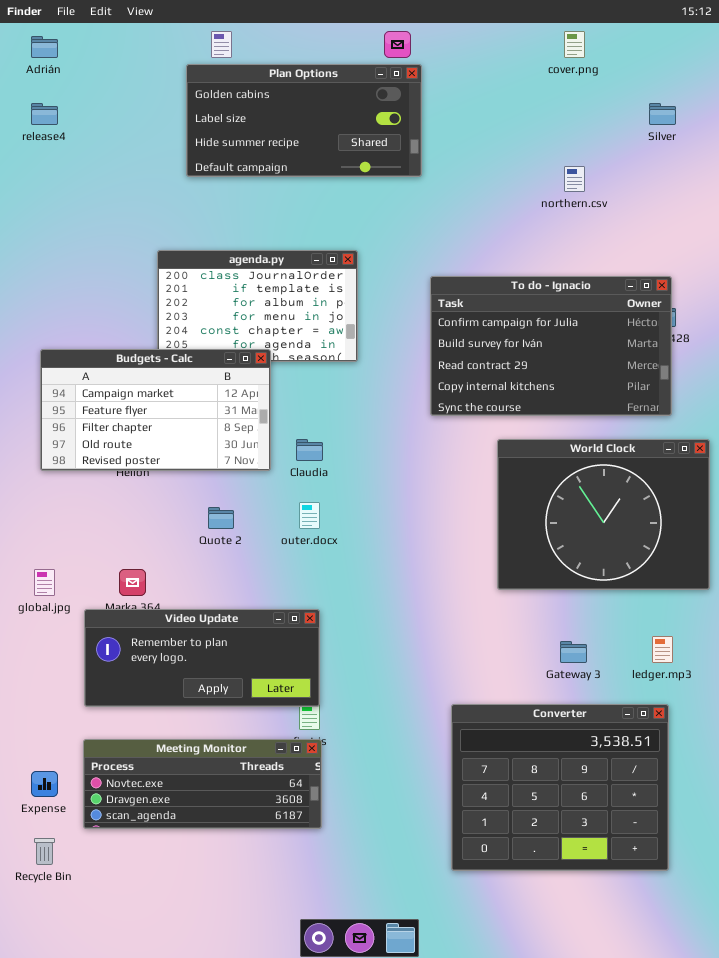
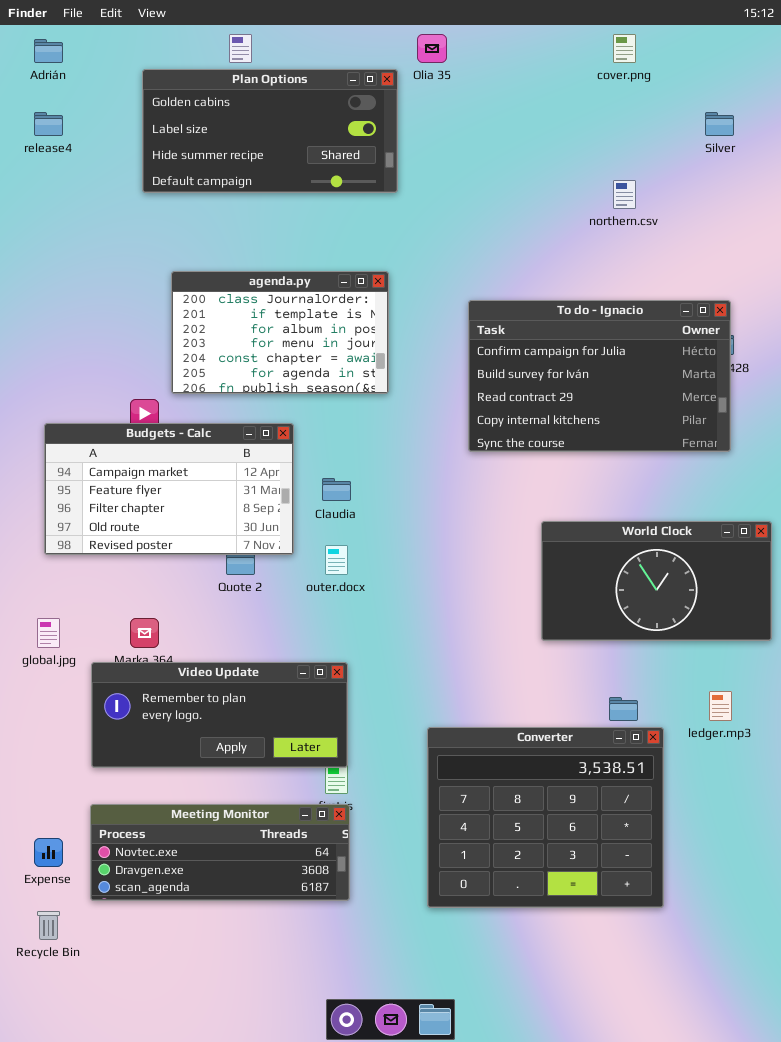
Plan Options: [186,64,422,177] -> [142,69,398,193], moved
Budgets - Calc: [40,349,271,471] -> [44,423,294,555], moved
World Clock: [497,439,710,590] -> [541,521,772,641], resized
Converter: [451,704,669,871] -> [427,727,664,908], moved

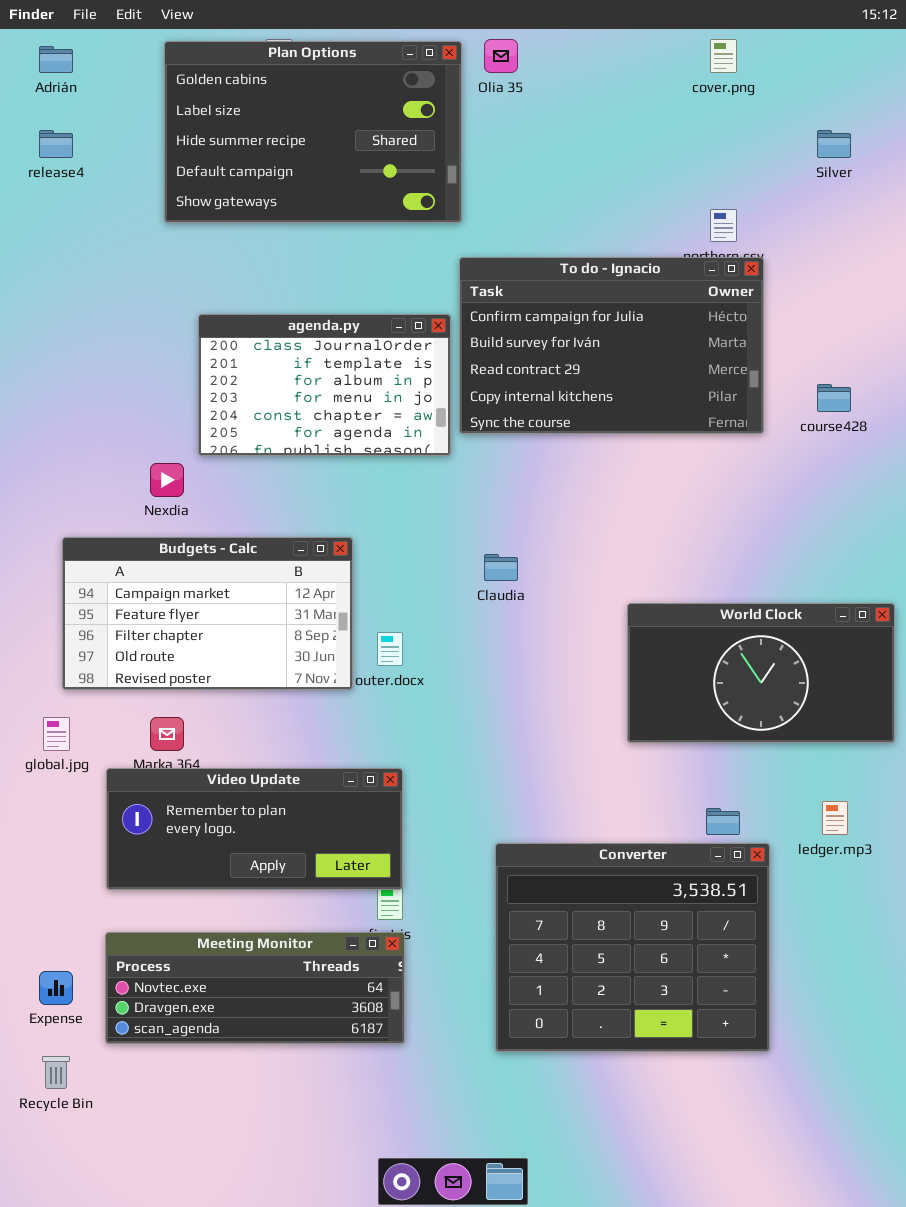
Plan Options: [142,69,398,193] -> [164,41,462,223], resized
To do - Ignacio: [468,300,731,452] -> [459,257,764,434], moved
Budgets - Calc: [44,423,294,555] -> [62,537,353,690], moved
Claudia: [322,478,351,501] -> [484,554,518,581], moved

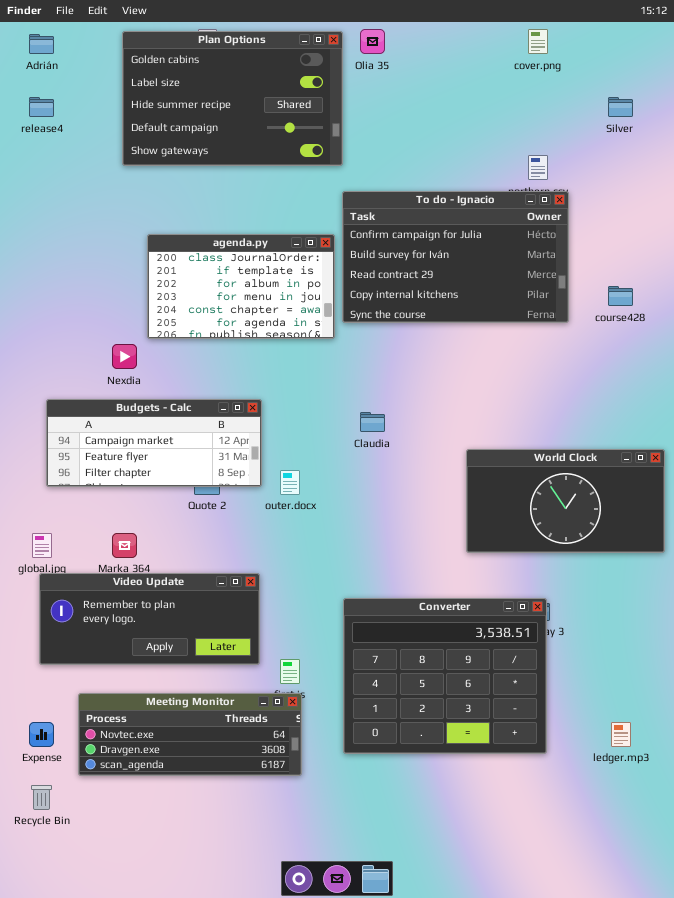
Budgets - Calc: [62,537,353,690] -> [46,399,262,487], resized
Video Update: [106,768,403,890] -> [39,573,260,665], moved
ledger.mp3: [822,801,848,835] -> [611,722,631,747], moved
Converter: [495,843,770,1052] -> [343,598,547,754], moved

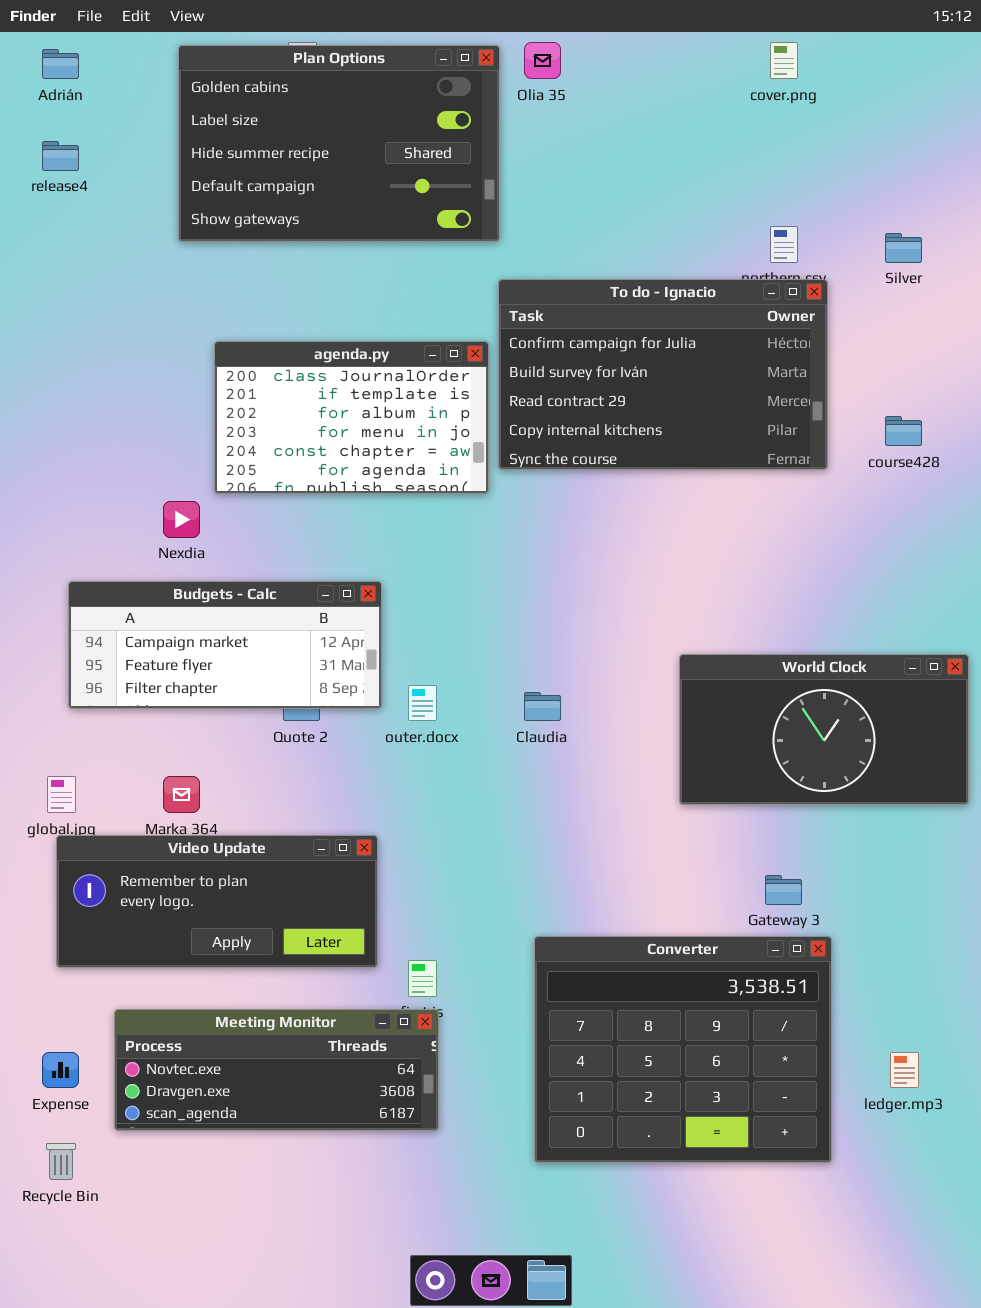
Silver: [608,97,633,117] -> [885,233,922,263], moved
Claudia: [360,412,385,432] -> [524,692,561,721], moved
Converter: [343,598,547,754] -> [534,936,832,1163], moved

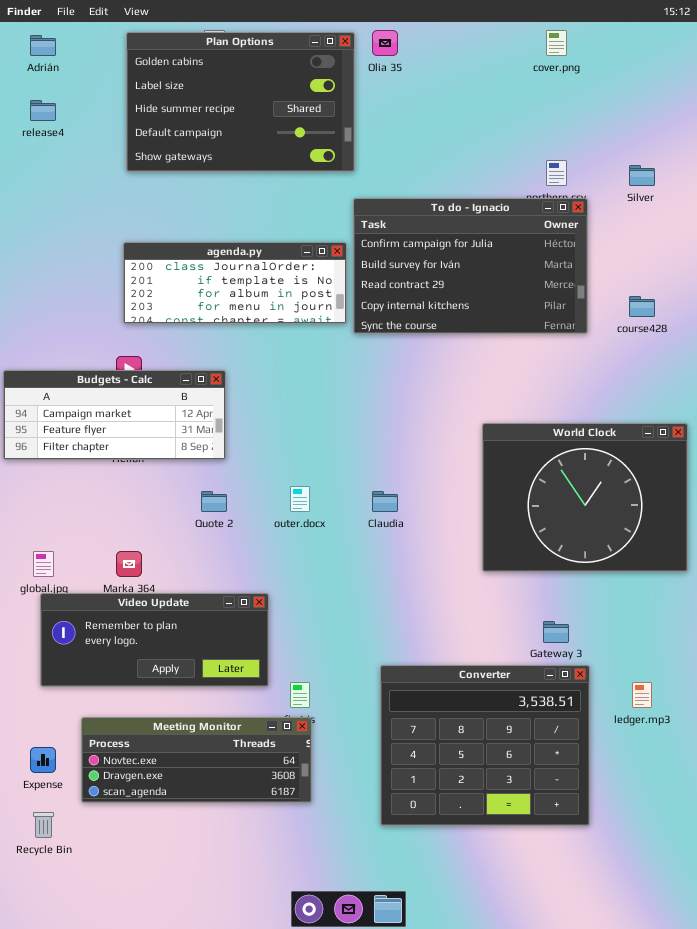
agenda.py: [214,341,489,494] -> [123,242,347,324], resized
Budgets - Calc: [68,581,382,709] -> [3,370,226,460], moved
World Clock: [679,654,969,805] -> [482,423,688,572], resized
ledger.mp3: [890,1052,919,1088] -> [632,682,652,708], moved

